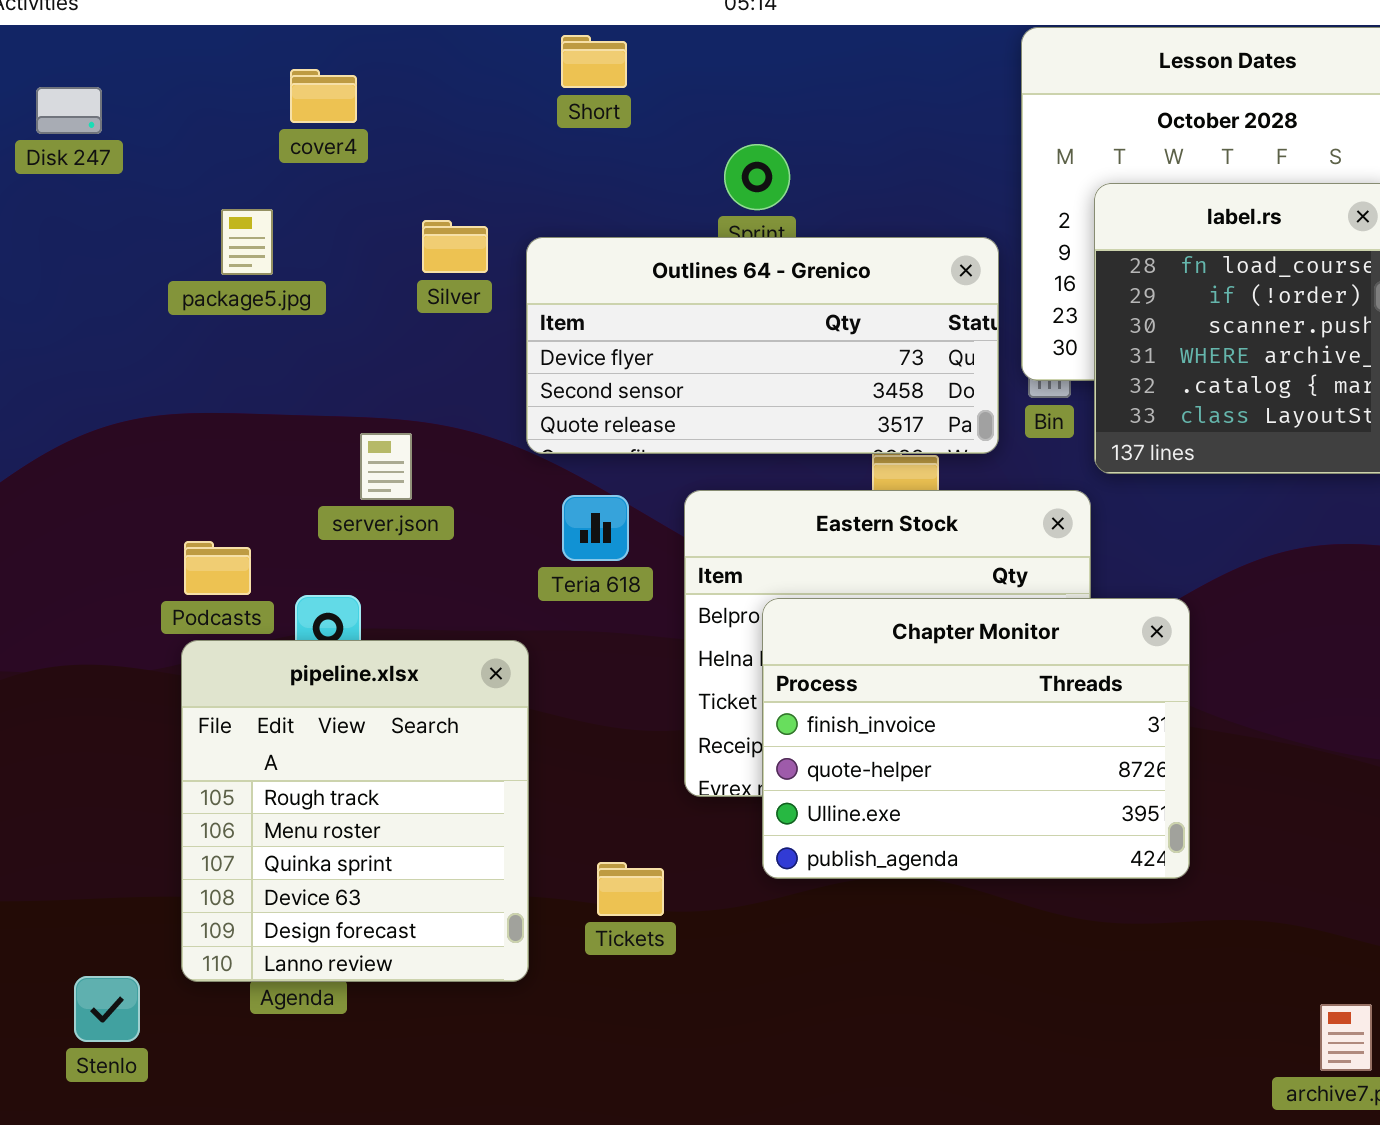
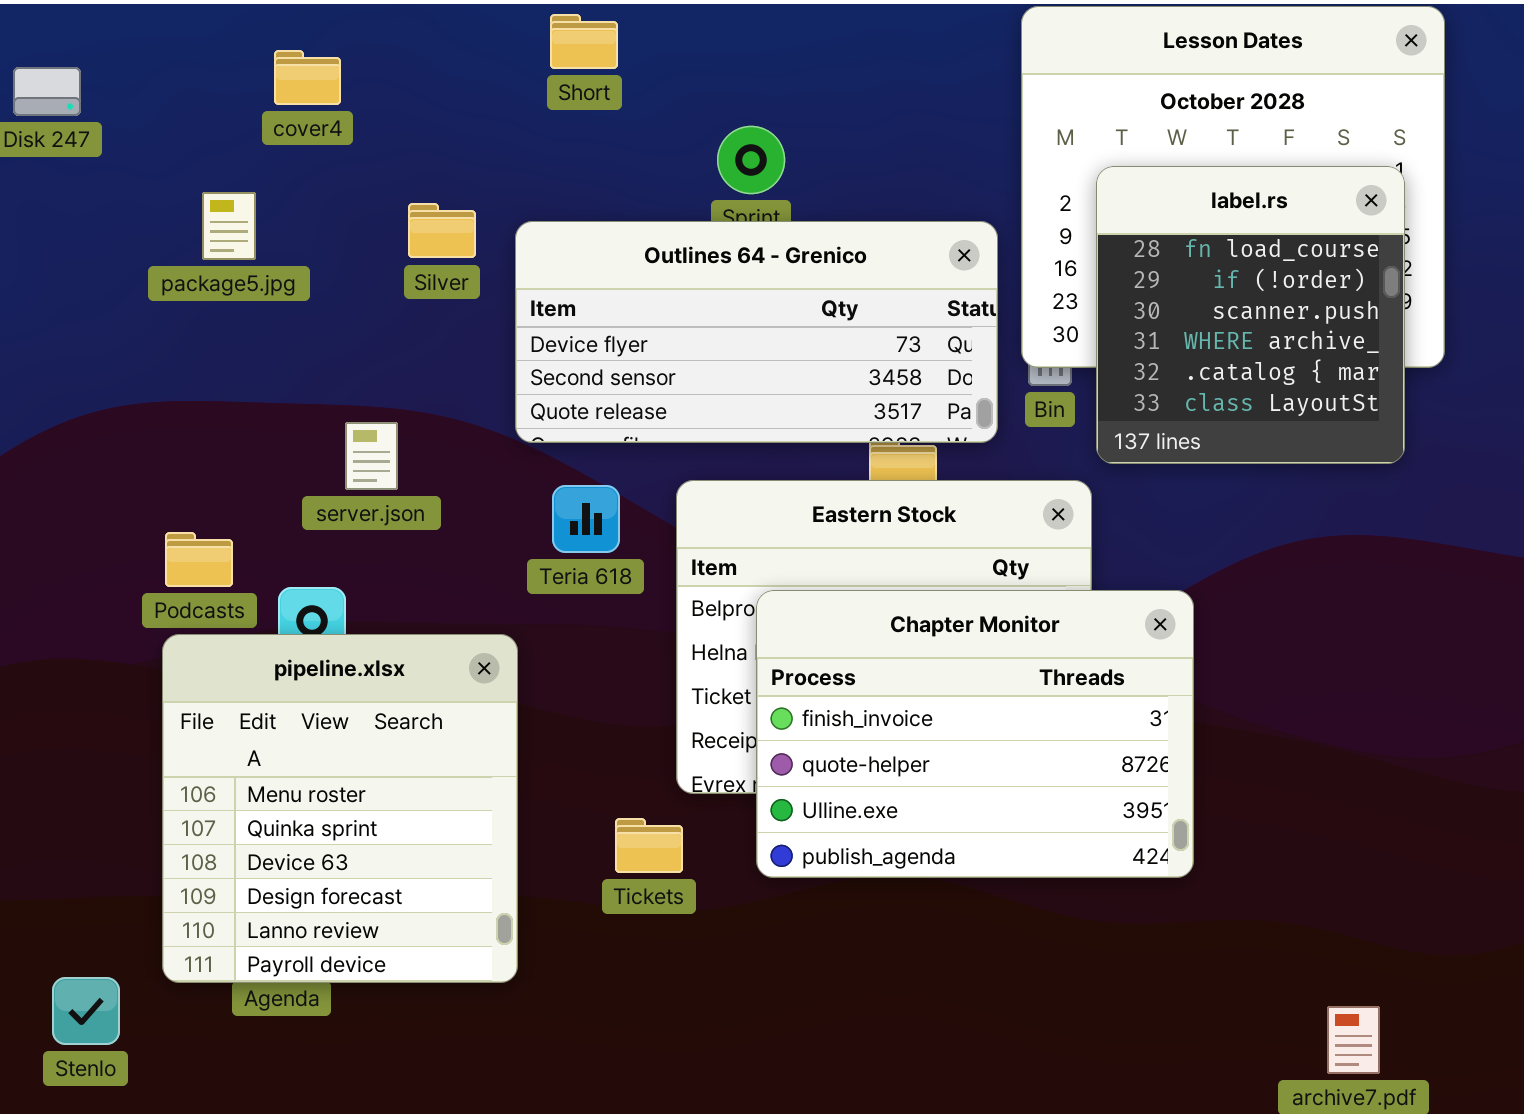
pipeline.xlsx: [181,640,529,982] -> [162,634,518,983], scrolled down 1 row
Tickets: [597,862,664,916] -> [615,818,683,873], moved

